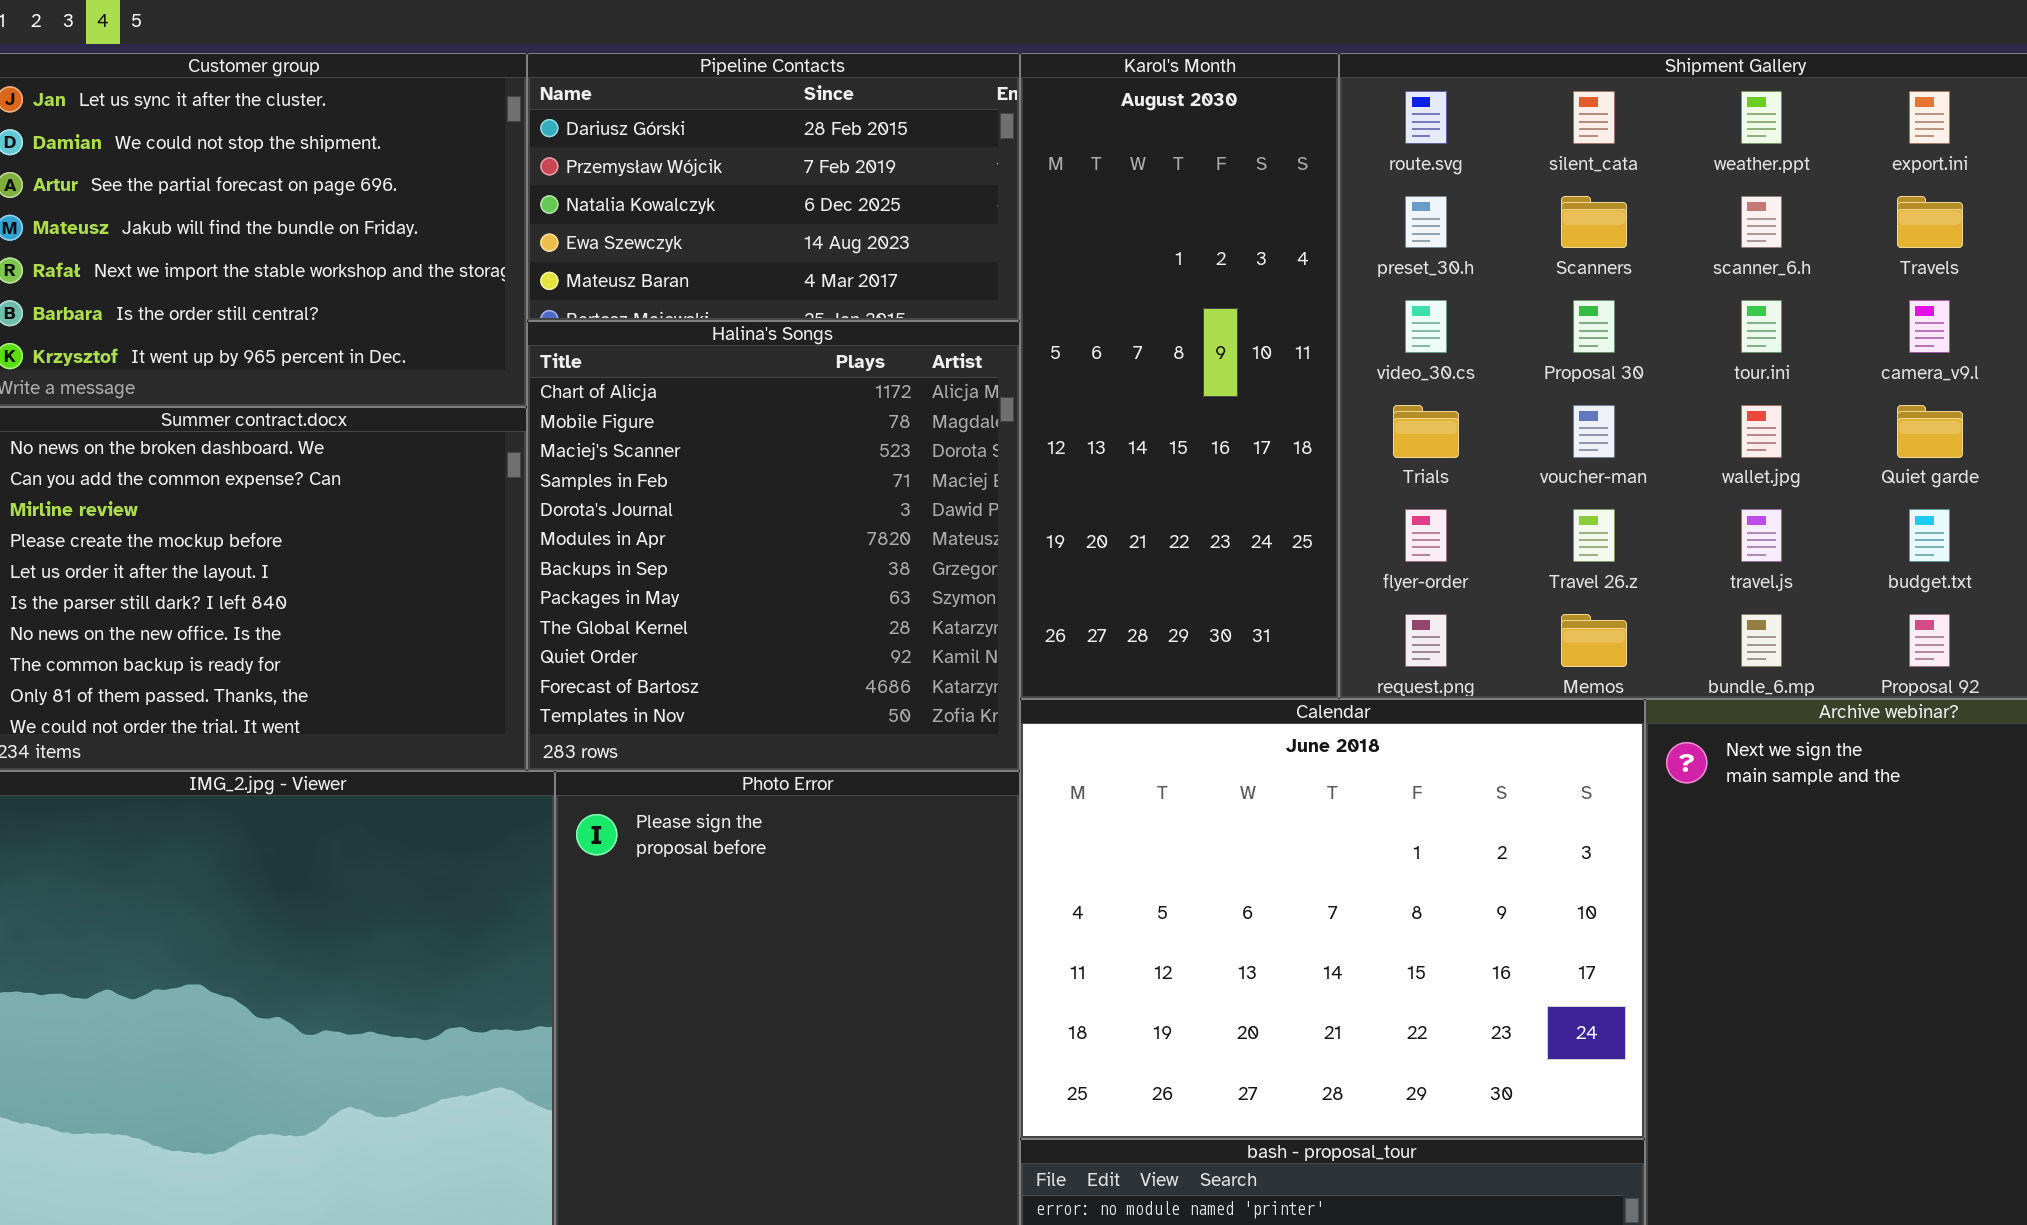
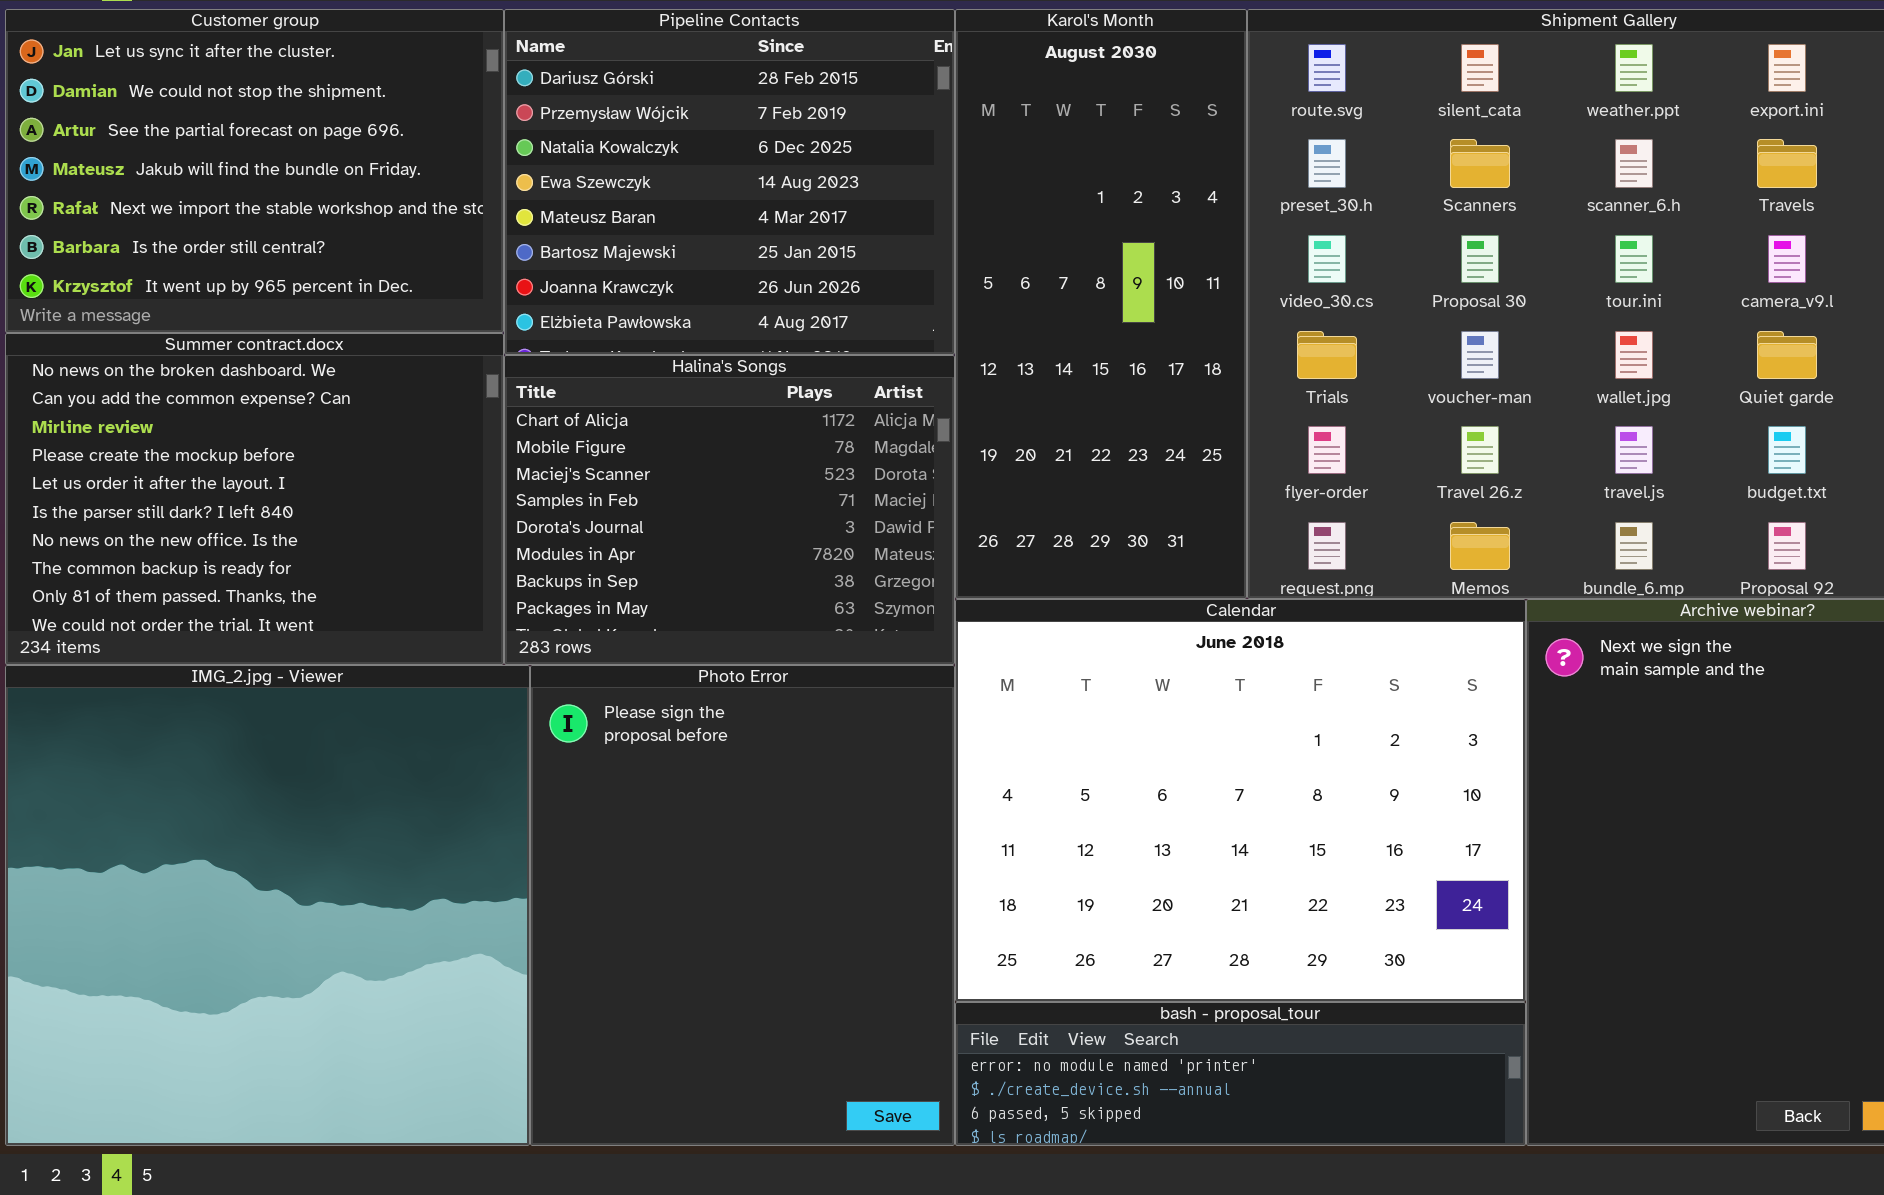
Pipeline Contacts: [527,53,1020,321] -> [504,9,955,355], resized
Halina's Songs: [527,321,1020,771] -> [504,355,955,665], resized

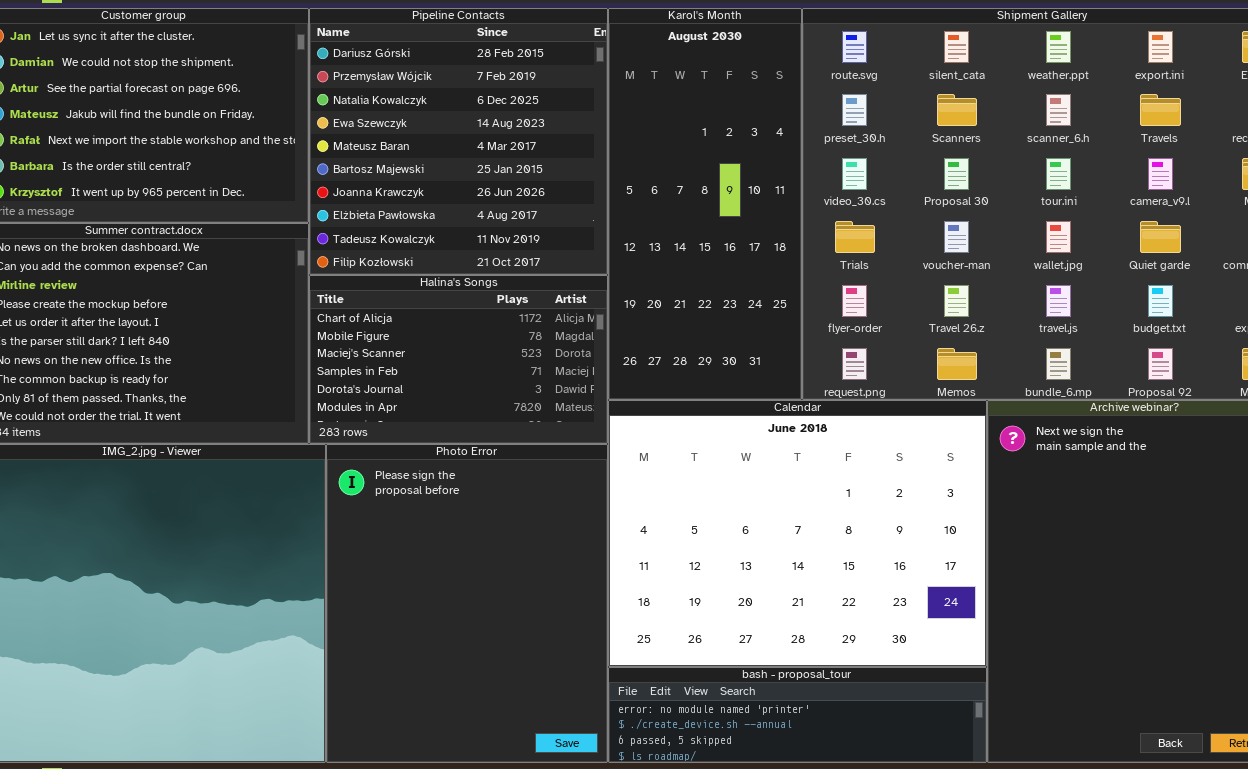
Pipeline Contacts: [504,9,955,355] -> [309,8,608,275], resized
Halina's Songs: [504,355,955,665] -> [309,275,608,444], resized

